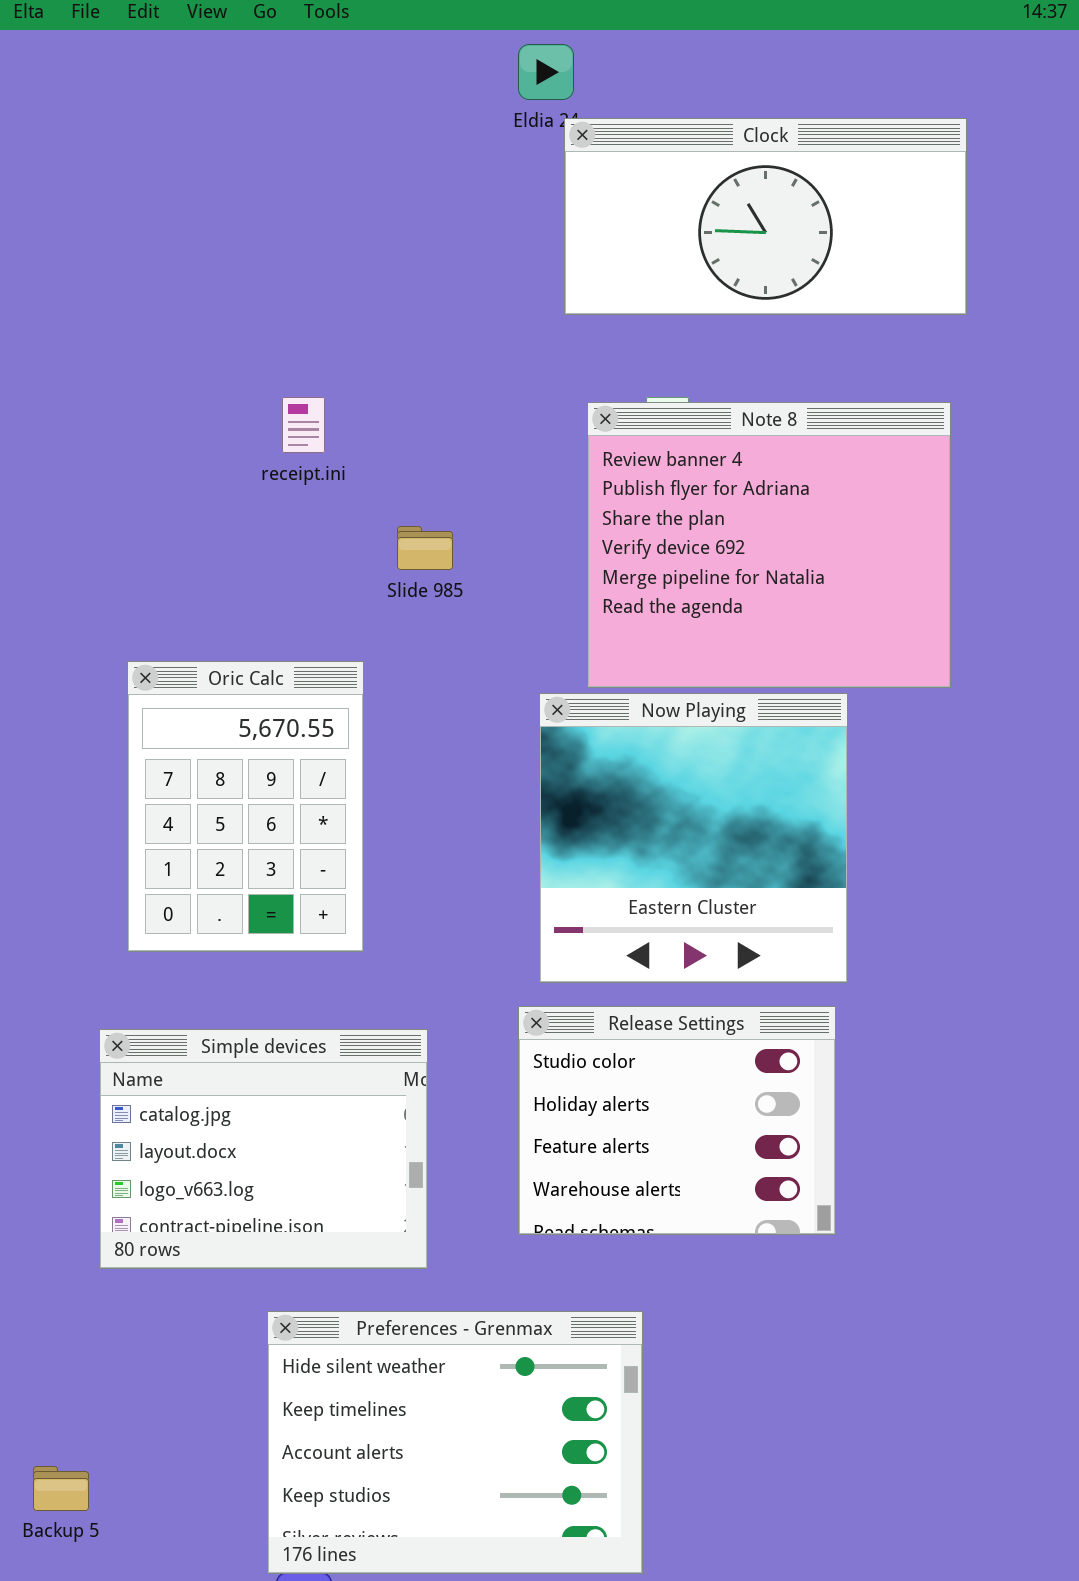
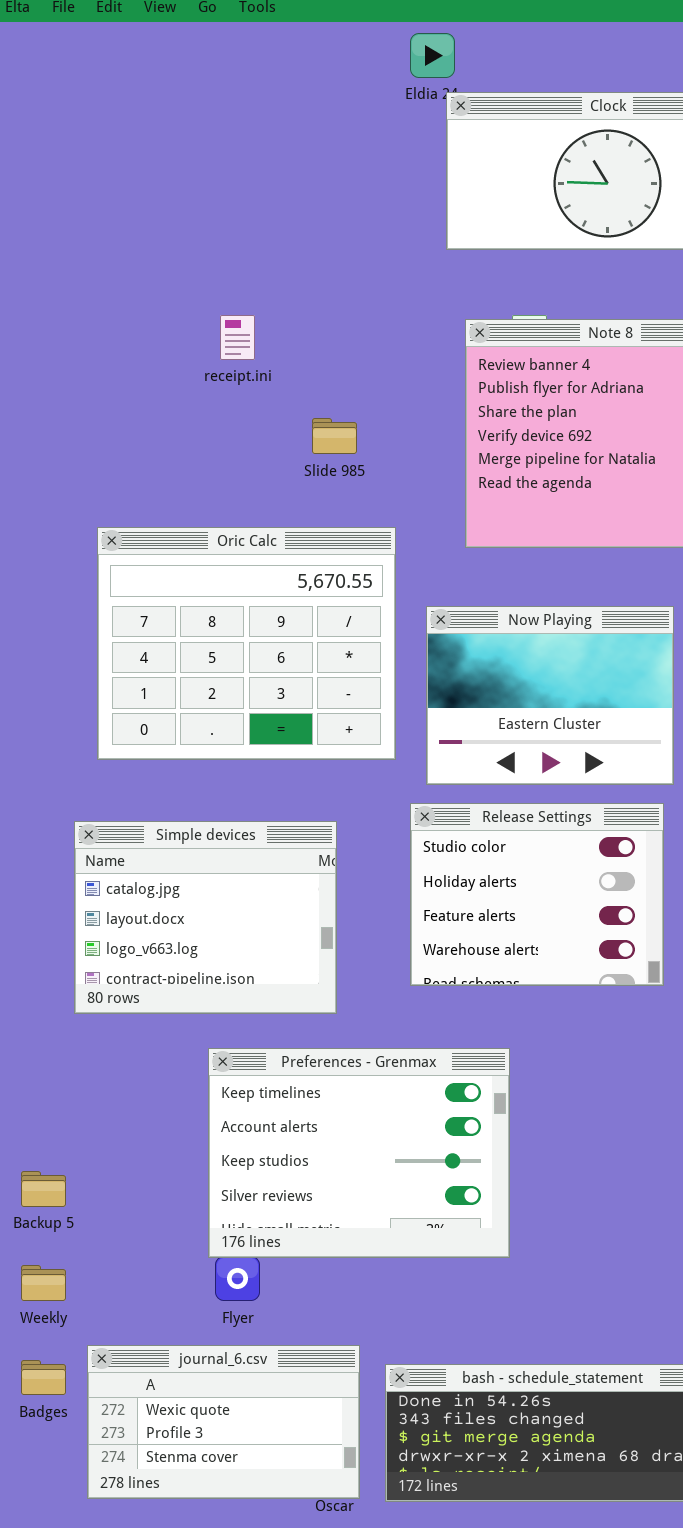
Oric Calc: [127,661,364,952] -> [97,527,396,760], resized
Now Playing: [539,693,848,983] -> [426,606,674,785], resized
Preferences - Grenmax: [267,1311,643,1574] -> [208,1048,510,1258], scrolled down 1 row

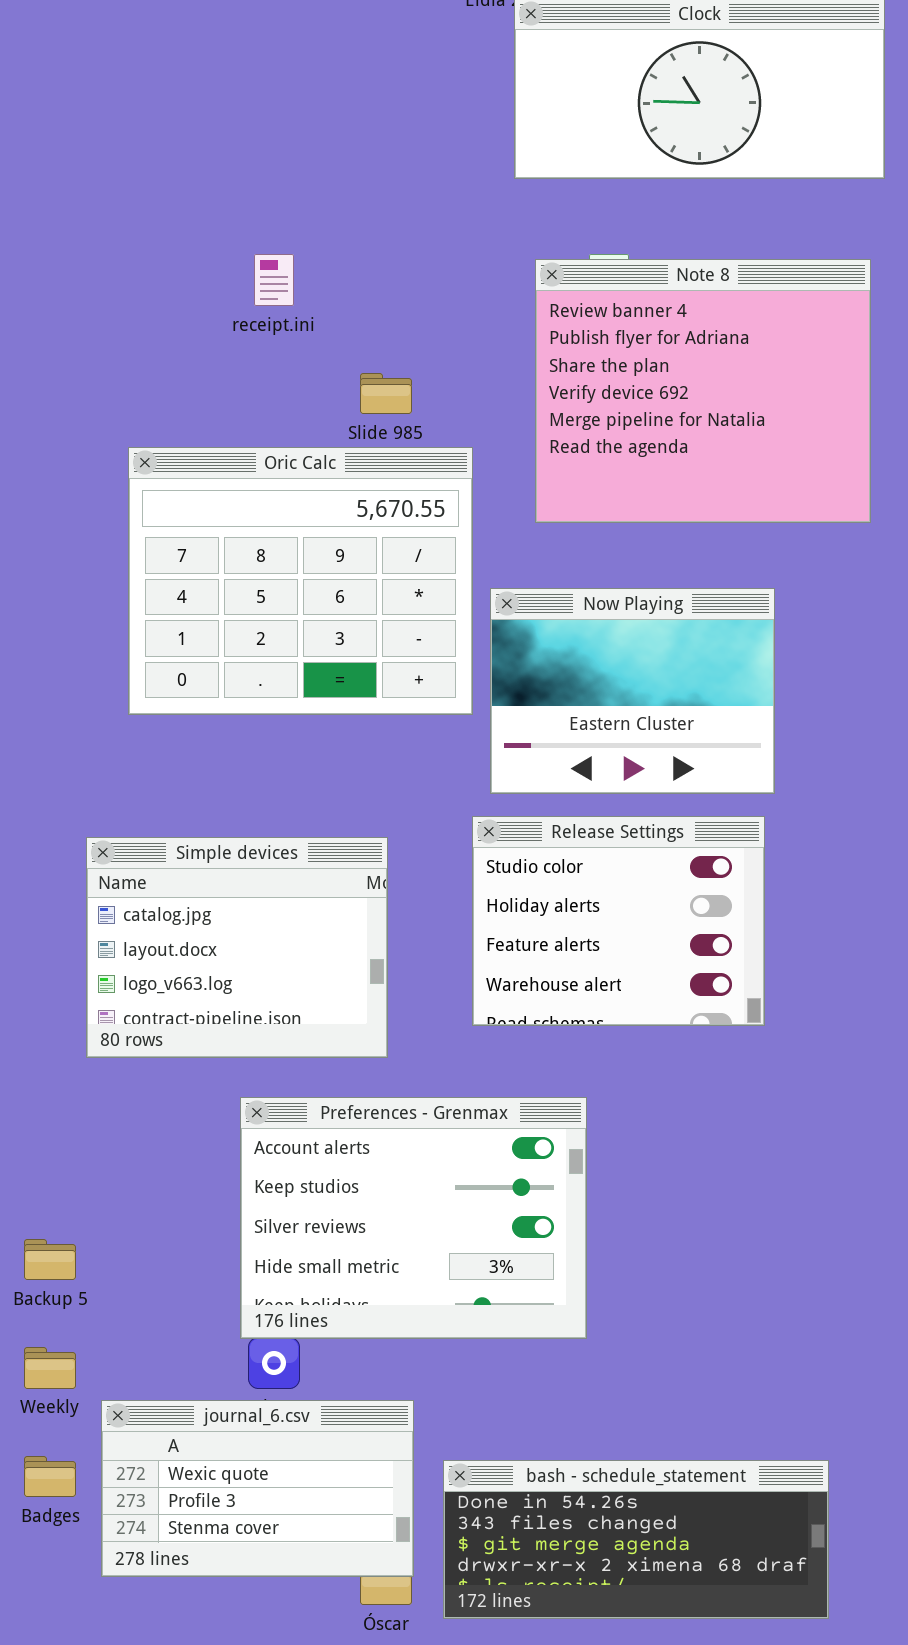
Oric Calc: [97,527,396,760] -> [128,447,473,715], moved
Preferences - Grenmax: [208,1048,510,1258] -> [240,1097,587,1339], scrolled down 1 row
journal_6.csv: [87,1345,360,1499] -> [101,1400,414,1577], moved

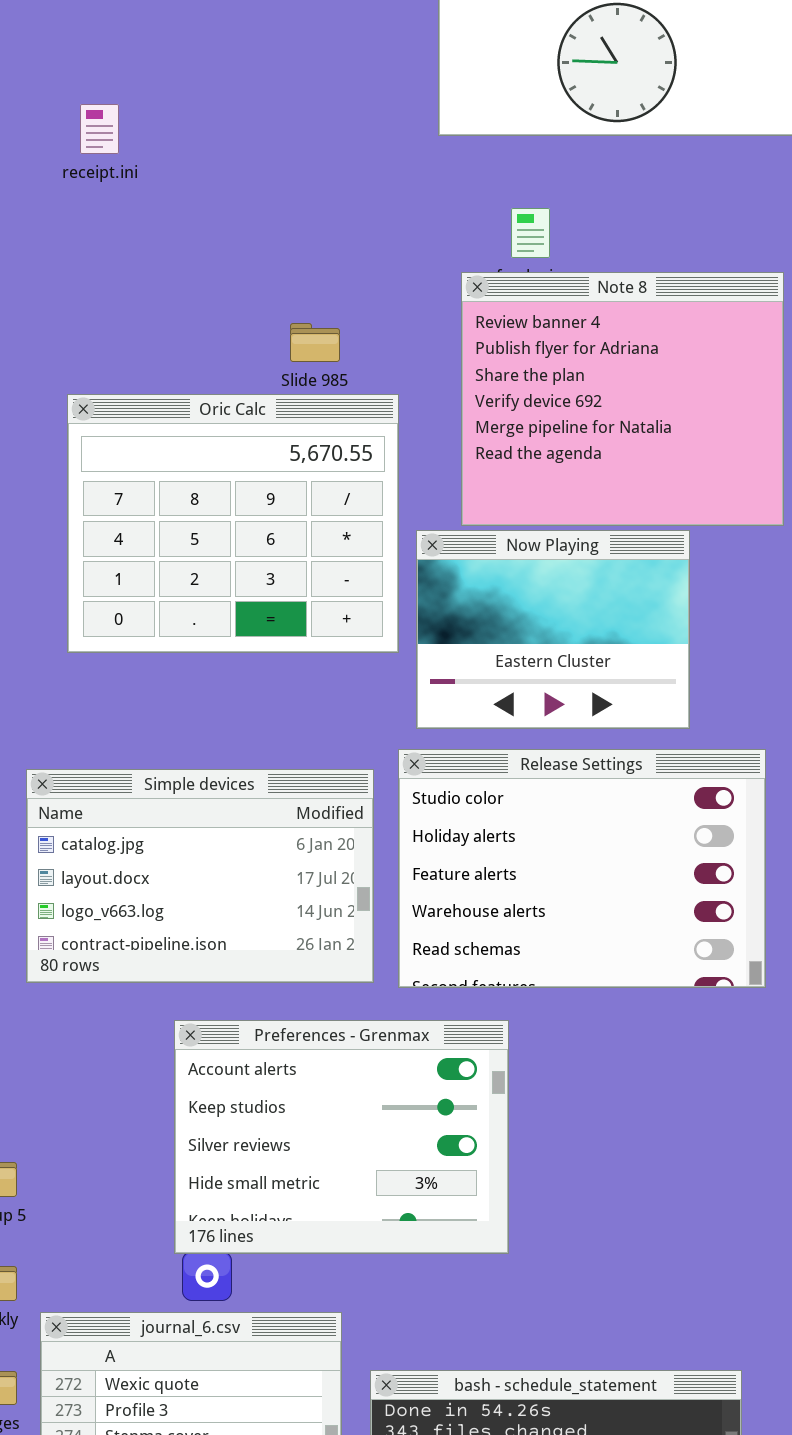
receipt.ini: [254,254,294,306] -> [80,104,119,154], moved
Note 8: [535,259,871,523] -> [461,272,784,526], moved
Release Settings: [472,816,765,1026] -> [398,749,766,988], resized
Simple devices: [86,837,388,1058] -> [26,769,374,983], resized

